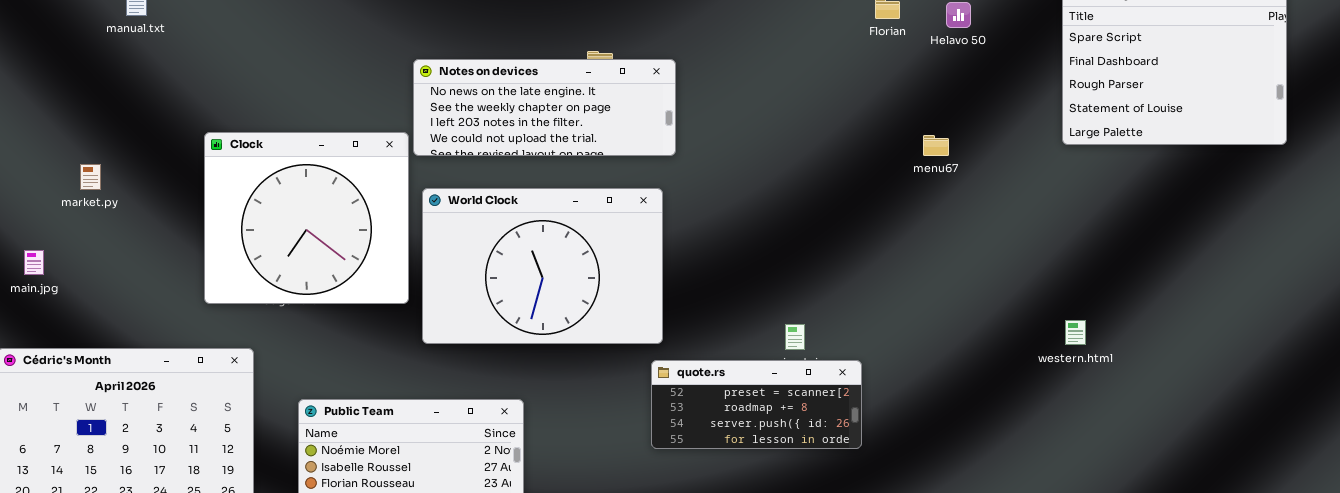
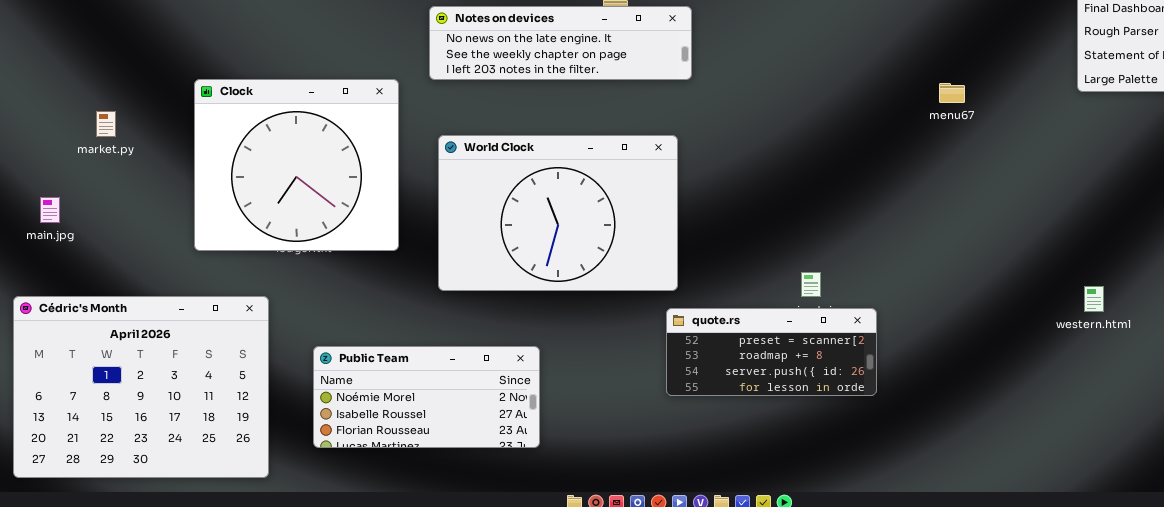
Notes on devices: [413,59,676,156] -> [429,6,692,80], resized
Clock: [204,132,409,304] -> [194,79,399,251], moved
western.html: [1065,320,1086,345] -> [1084,286,1104,312], moved

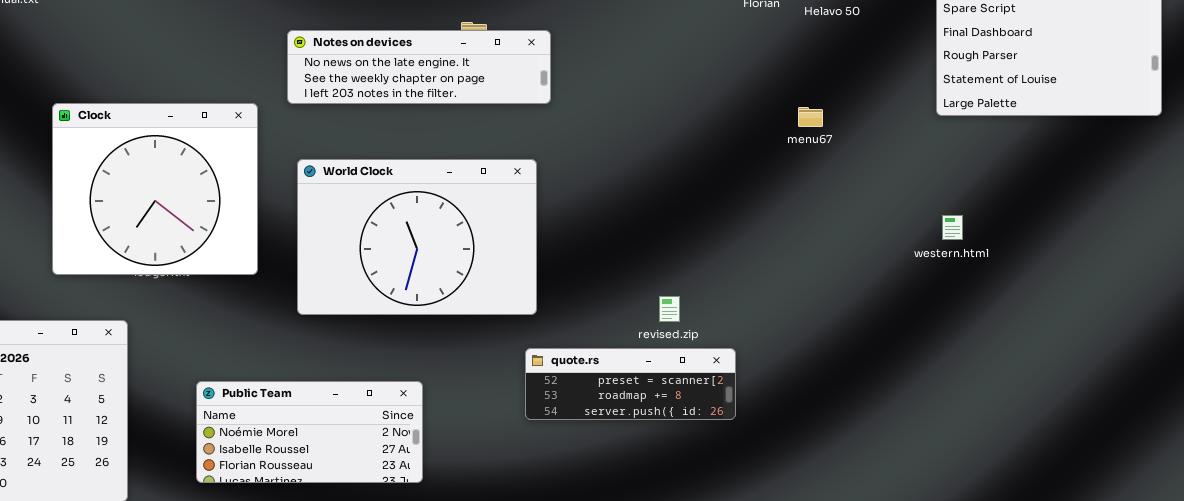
western.html: [1084,286,1104,312] -> [942,215,963,240], moved
quote.rs: [666,308,877,396] -> [525,348,736,420], resized
Public Team: [313,346,540,448] -> [196,381,423,483], moved

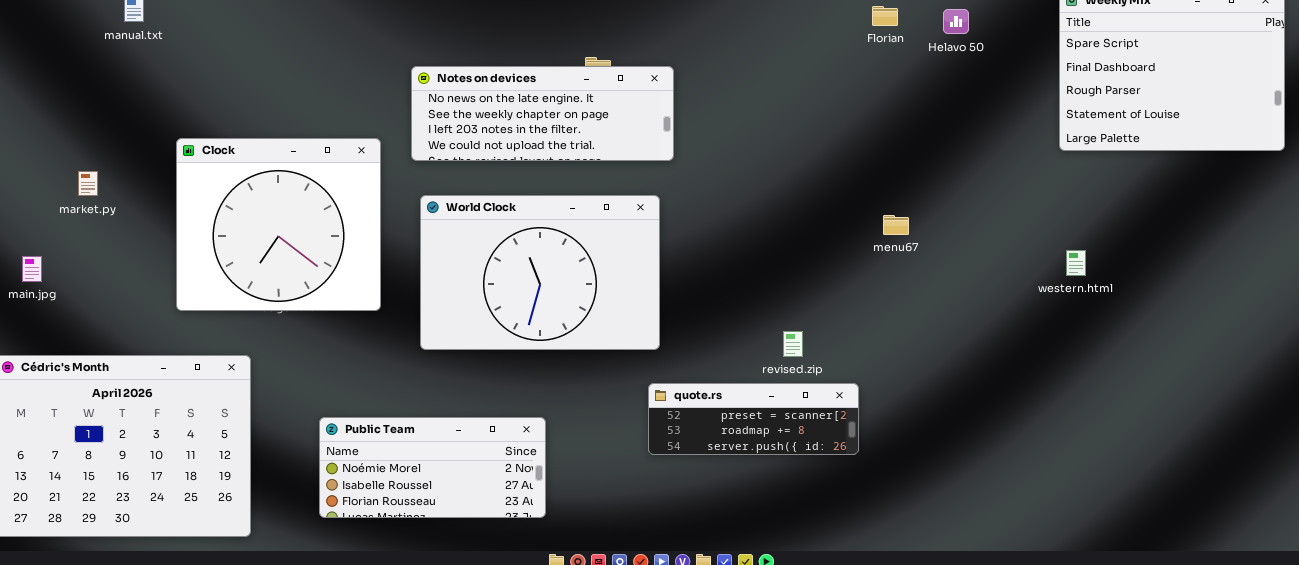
Notes on devices: [287,30,551,104] -> [411,66,674,161], resized
menu67: [798,107,823,127] -> [883,215,909,235], moved

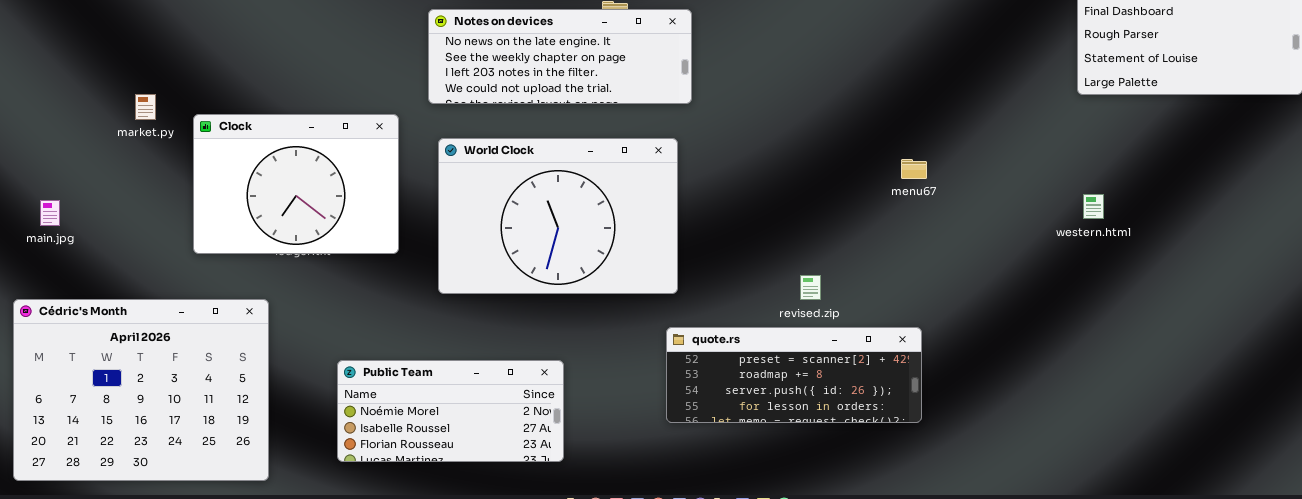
Clock: [176,138,381,311] -> [193,114,399,254], resized
market.py: [78,171,98,196] -> [135,94,156,120], moved
quote.rs: [648,383,859,455] -> [666,327,922,423], resized

